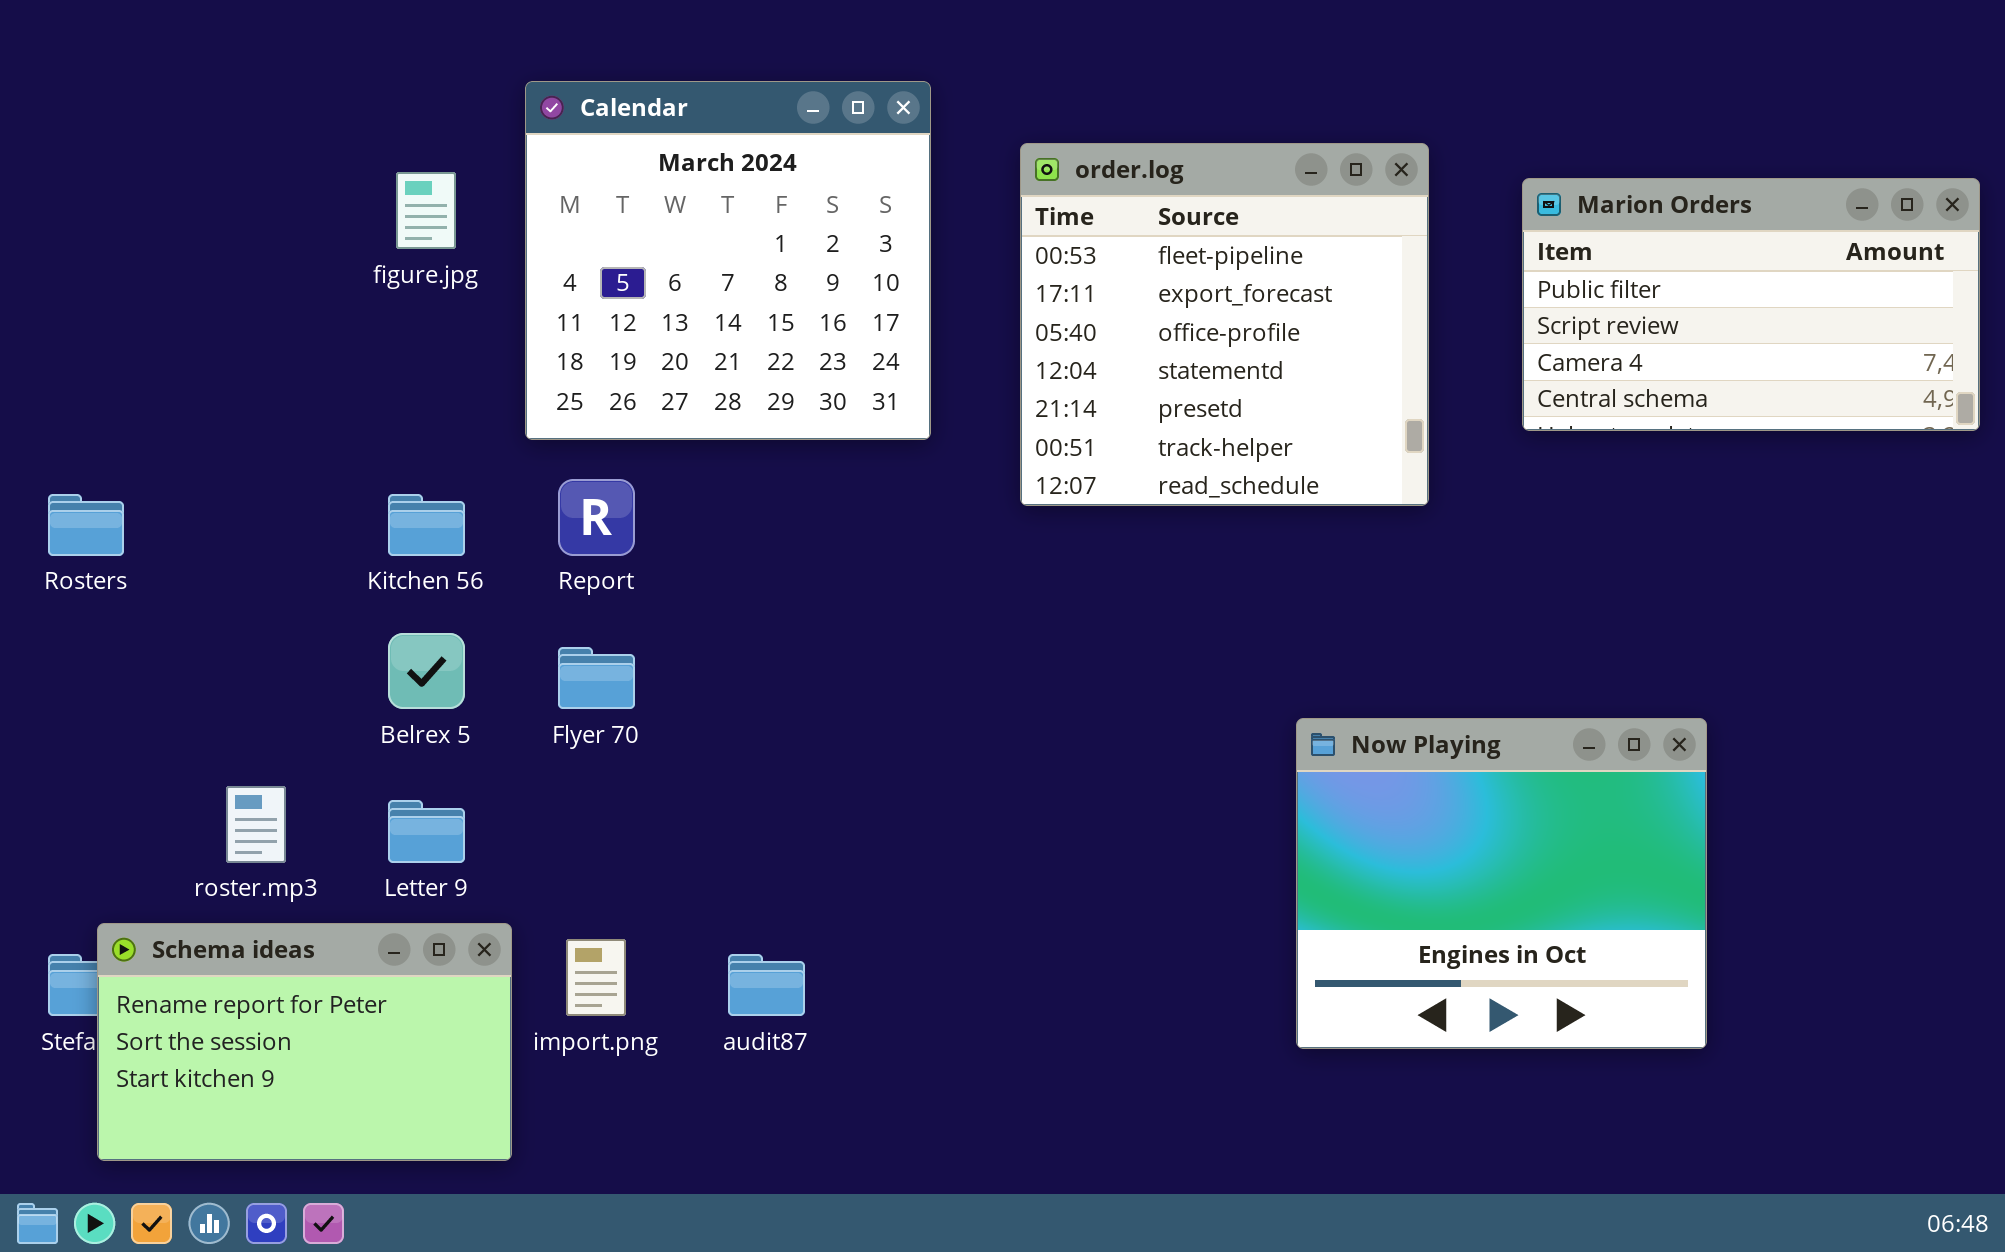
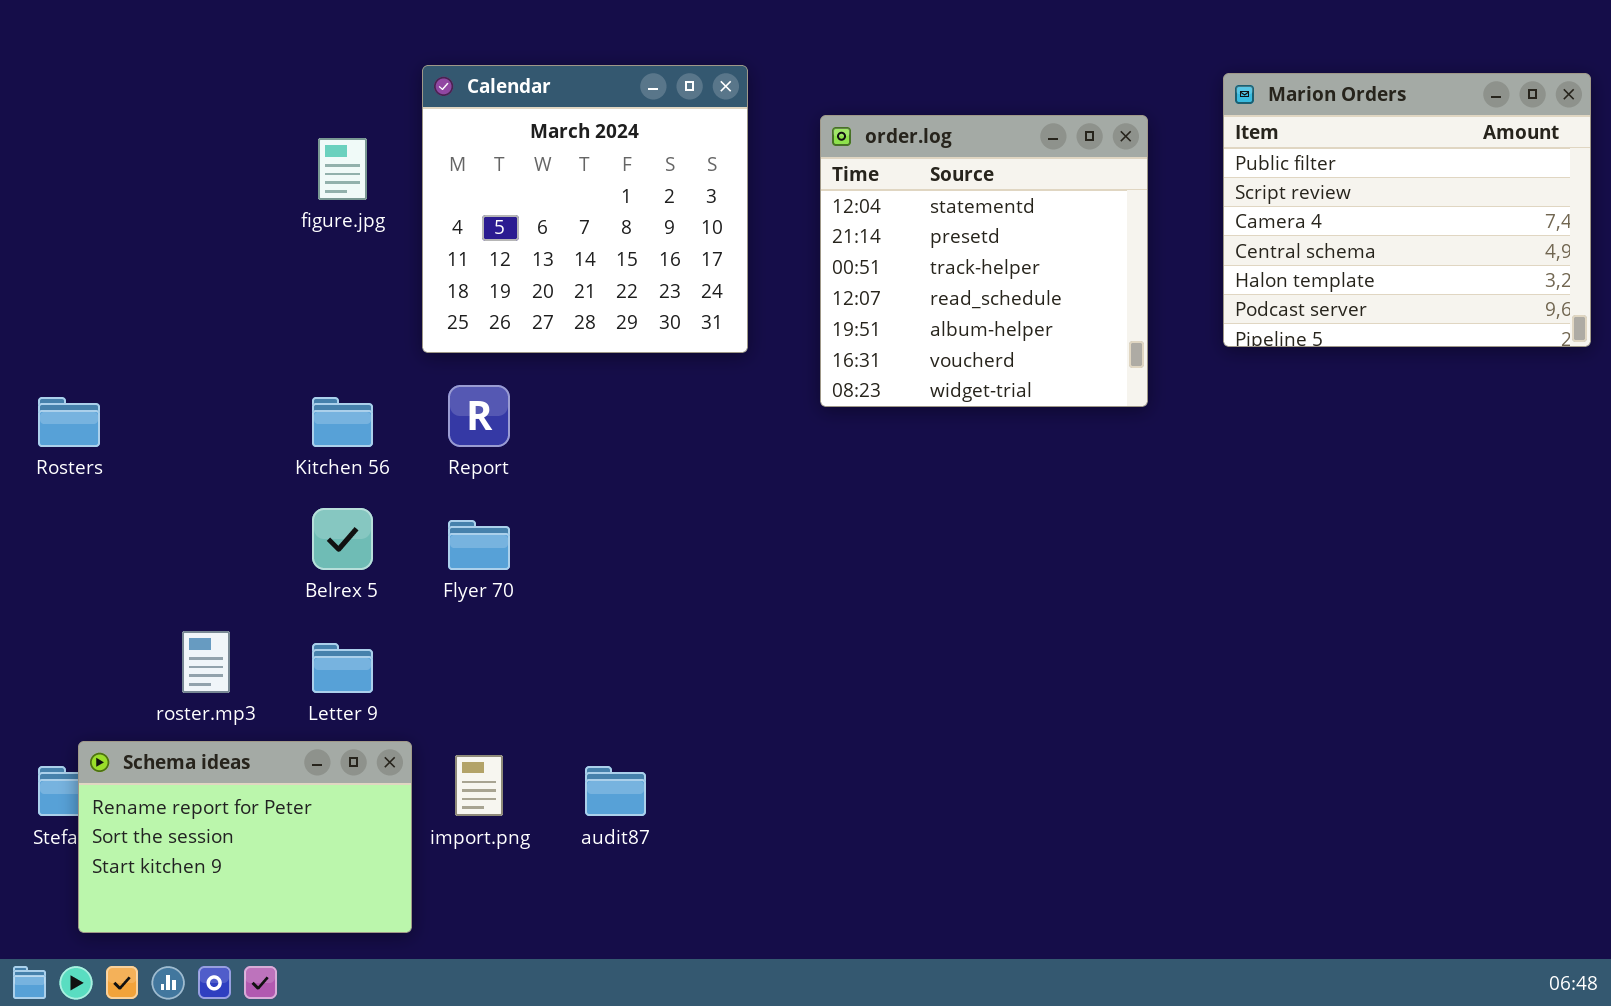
order.log: [1020,143,1429,506] -> [820,115,1148,407], scrolled down 3 rows
Marion Orders: [1522,178,1980,431] -> [1223,73,1591,347], resized
Now Playing: [1296,718,1707,1049] -> none, closed

